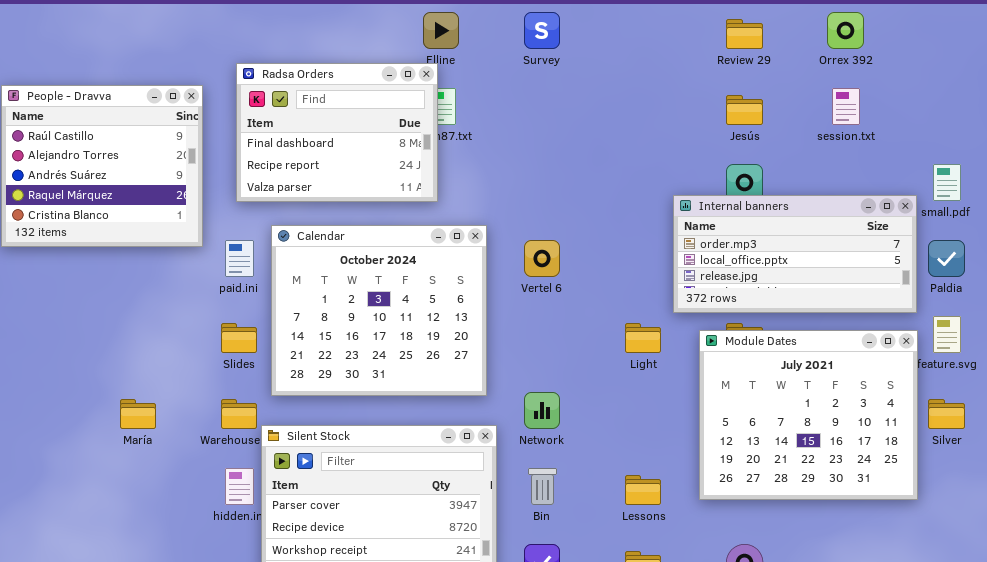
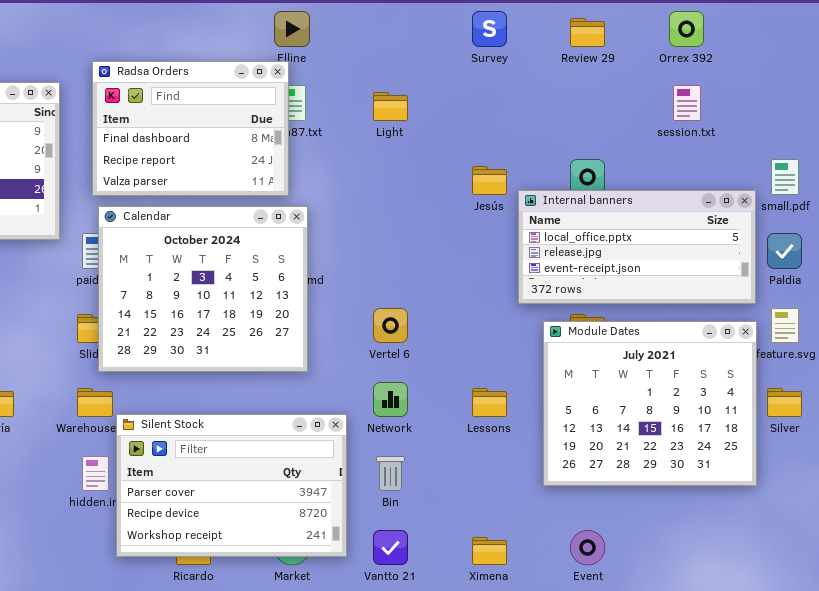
Survey: [524,12,560,49] -> [472,11,507,47], moved
Jesús: [726,95,763,125] -> [472,166,507,195], moved
Internal banners: [673,195,917,313] -> [518,190,756,304], scrolled down 1 row
Calendar: [271,225,487,396] -> [98,206,308,372], moved
Vertel 6: [524,240,560,277] -> [373,308,408,343], moved
Light: [625,323,661,353] -> [373,92,408,121], moved
Lessons: [625,475,661,505] -> [472,388,507,417], moved

